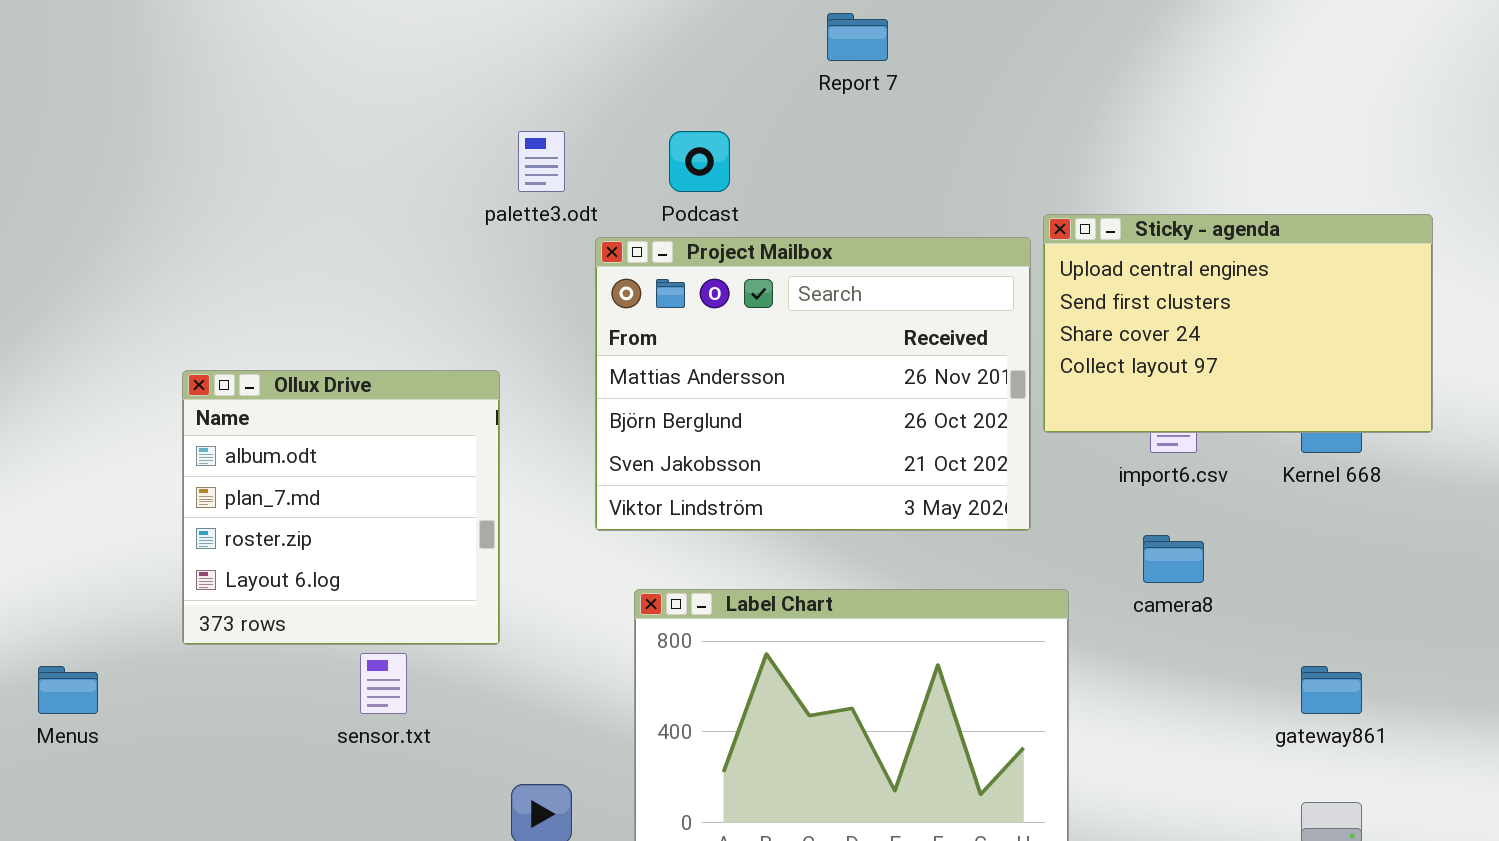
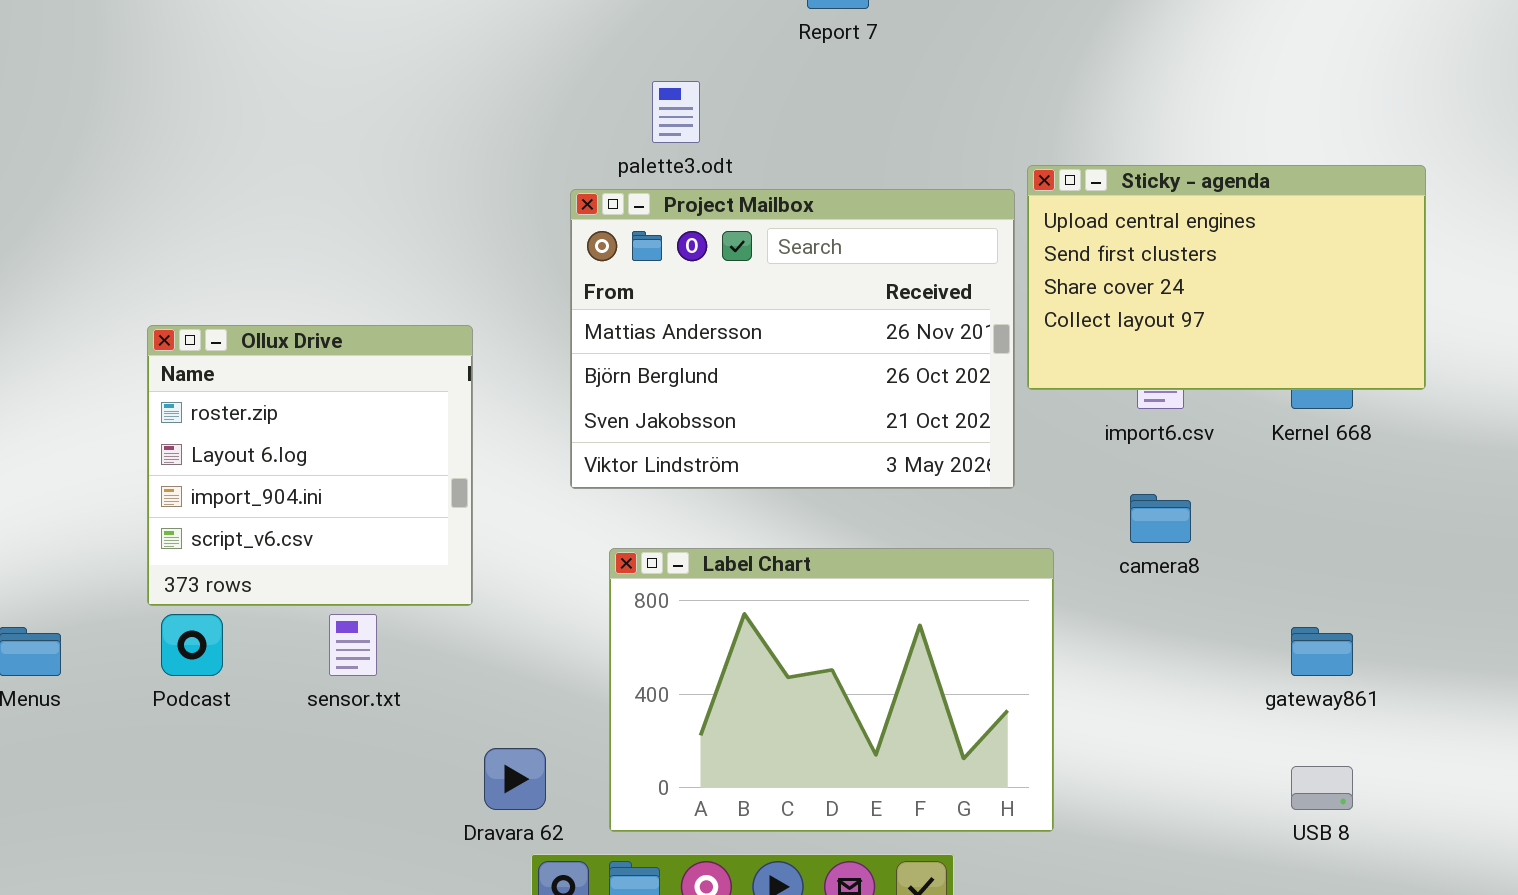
palette3.odt: [518,131,565,192] -> [652,81,700,143], moved
Podcast: [669,131,730,192] -> [161,614,223,676], moved
Ollux Drive: [182,370,500,645] -> [147,325,473,606], scrolled down 2 rows

